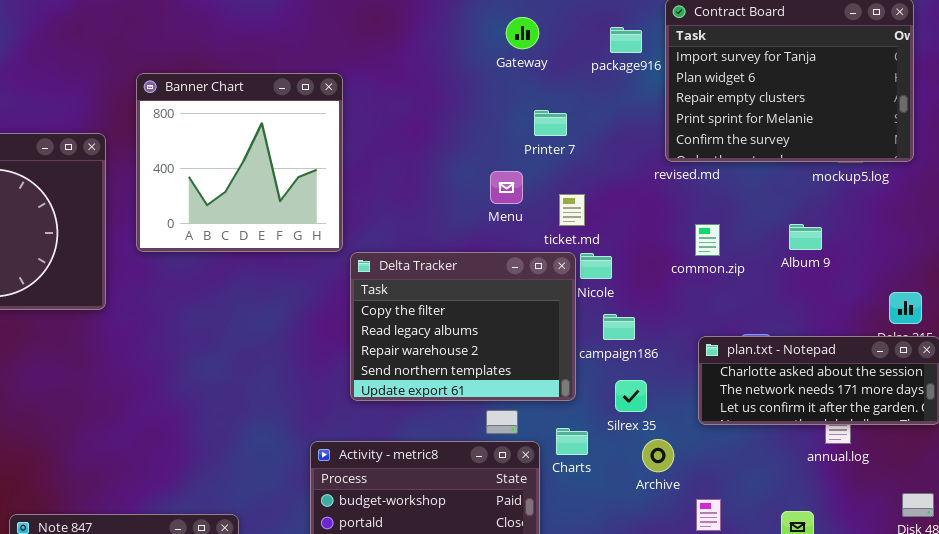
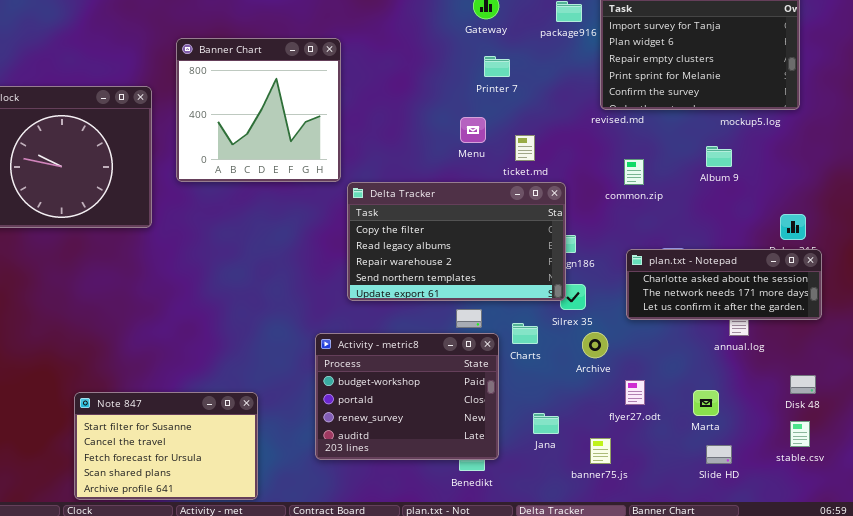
Printer 7: [534,110,567,136] -> [484,56,510,77], moved
Album 9: [789,224,822,250] -> [706,146,732,167], moved
Delta Tracker: [350,252,576,401] -> [347,182,566,301], resized

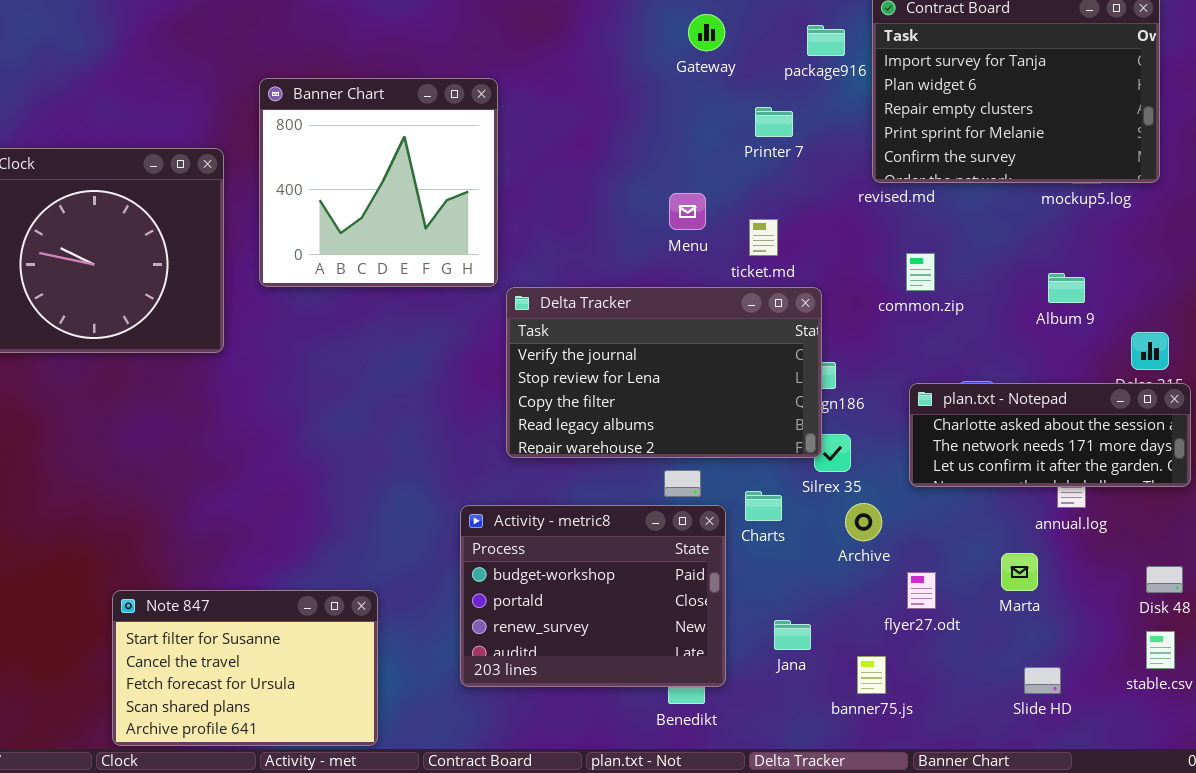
Printer 7: [484,56,510,77] -> [755,107,793,137], moved
Album 9: [706,146,732,167] -> [1048,273,1085,303], moved
Delta Tracker: [347,182,566,301] -> [506,287,822,458], scrolled up 2 rows
Marta: [693,390,719,416] -> [1001,553,1038,591], moved

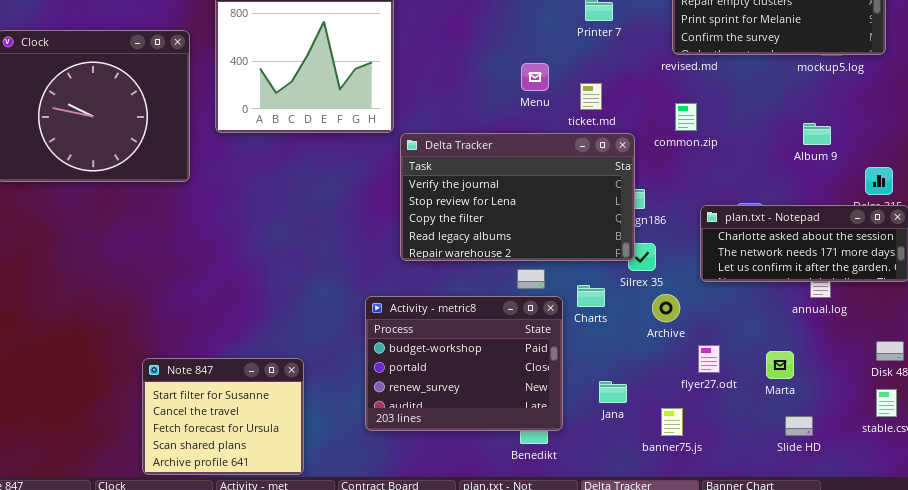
common.zip: [906,253,935,291] -> [675,103,697,131], moved
Marta: [1001,553,1038,591] -> [766,351,794,379], moved
Note 847: [112,590,378,746] -> [142,358,304,475], resized

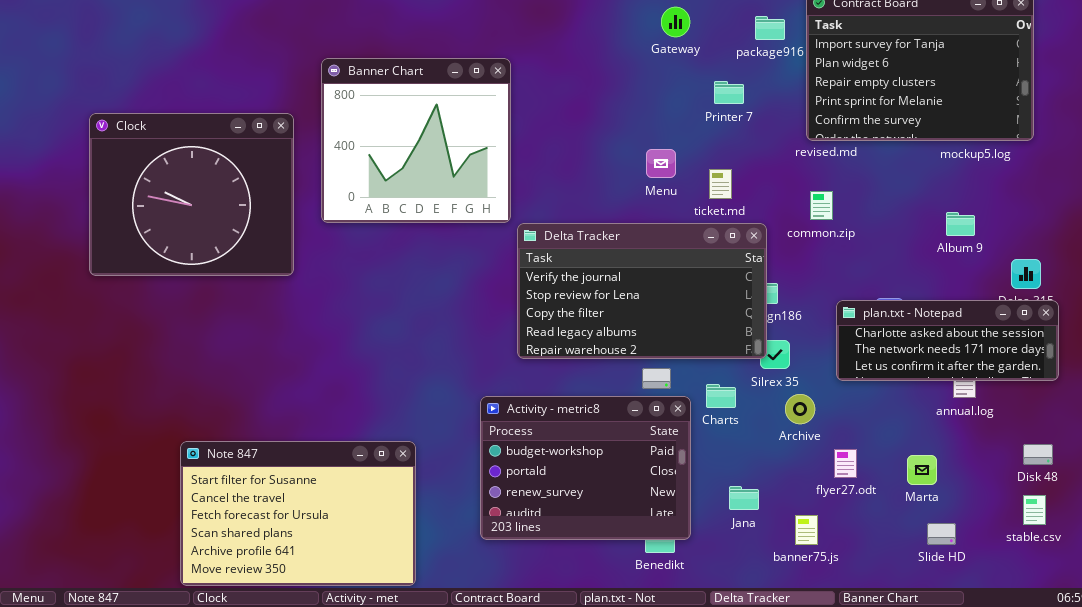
Note 847: [142,358,304,475] -> [180,441,416,586], resized

